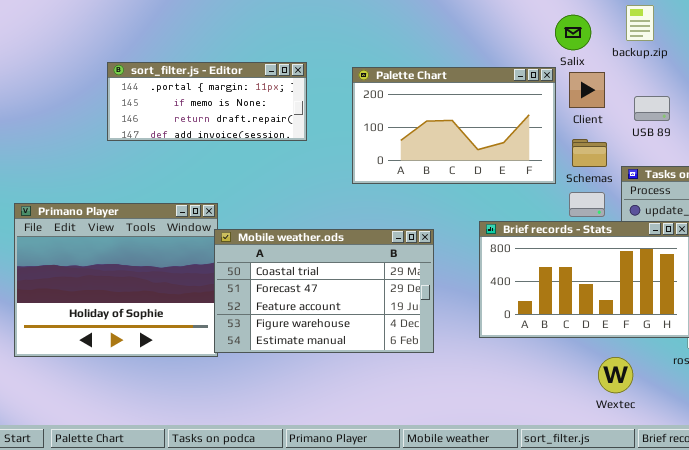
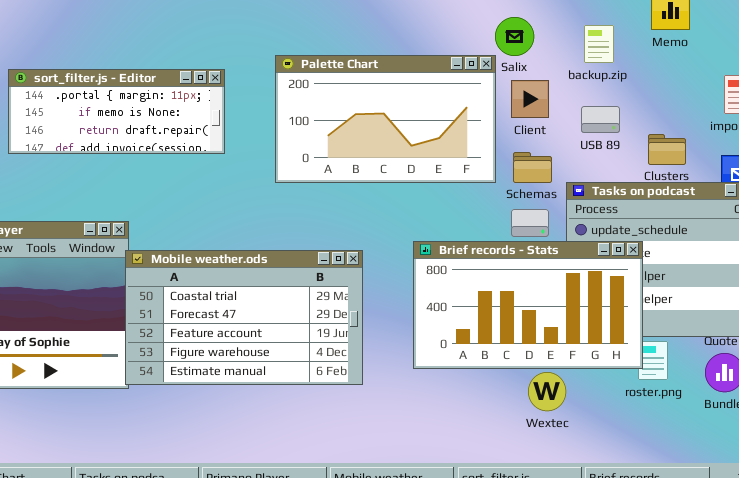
backup.zip: [626,5,654,41] -> [584,25,614,63], moved
Palette Chart: [352,67,556,184] -> [275,55,496,183], moved
Wextec: [598,357,633,393] -> [528,372,566,411], moved

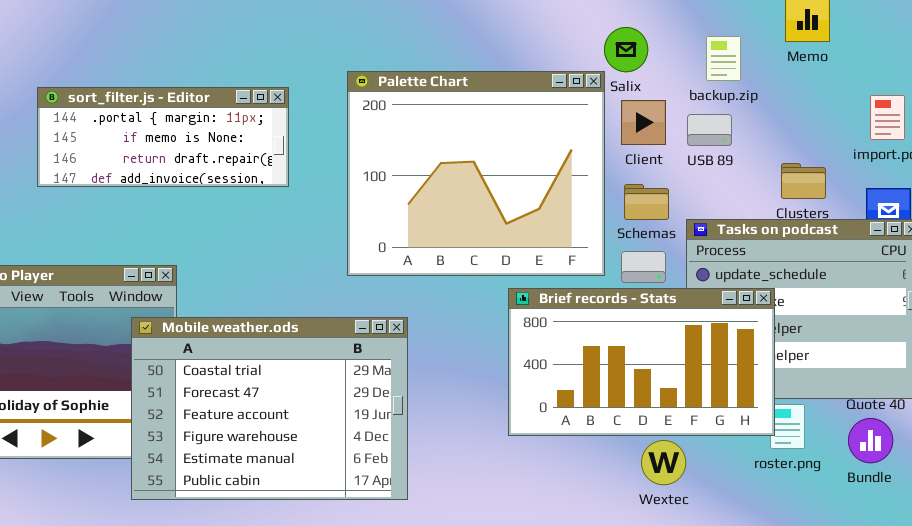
Palette Chart: [275,55,496,183] -> [347,71,605,276], resized
USB 89: [581,106,620,133] -> [687,114,732,146], moved
Mobile weather.ods: [125,250,363,385] -> [131,317,408,500], moved, resized

